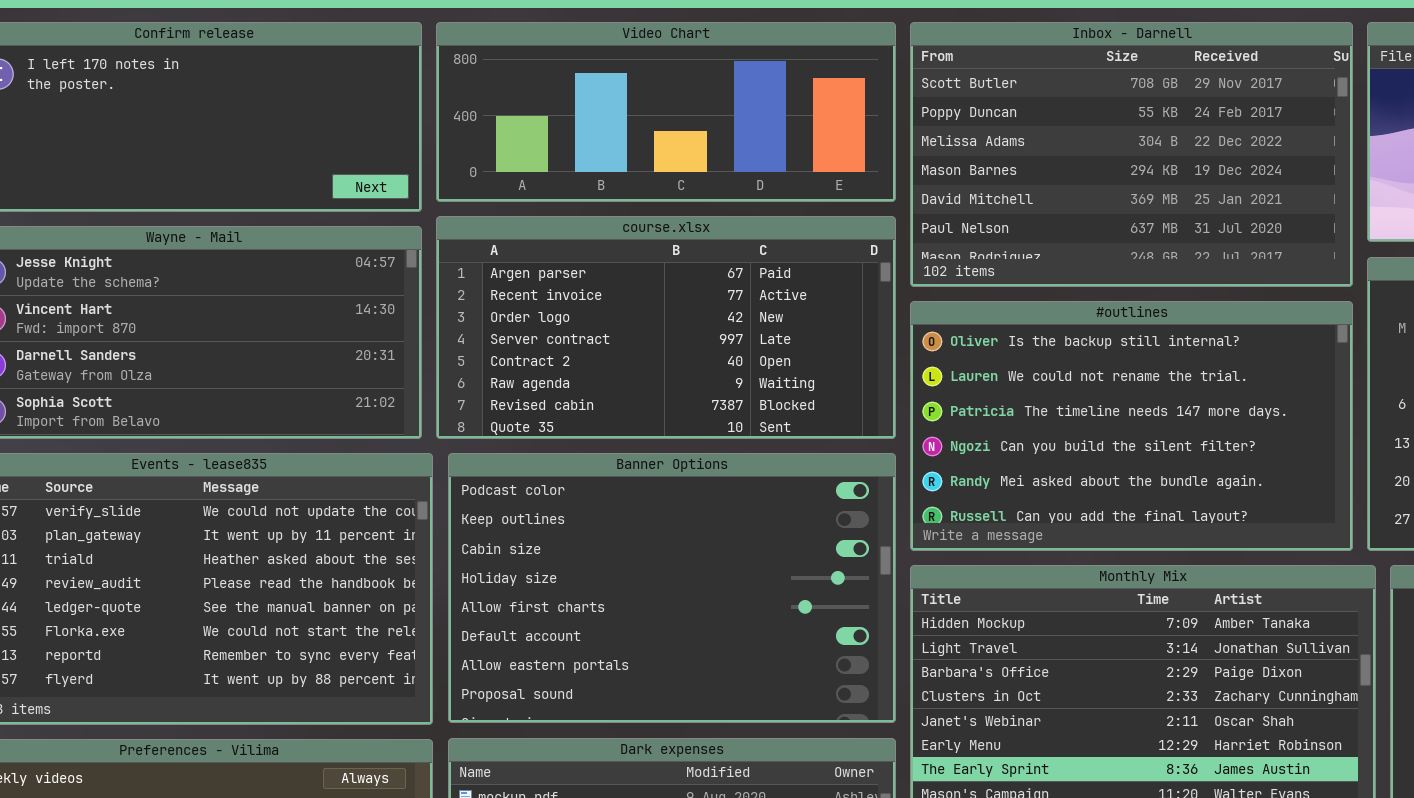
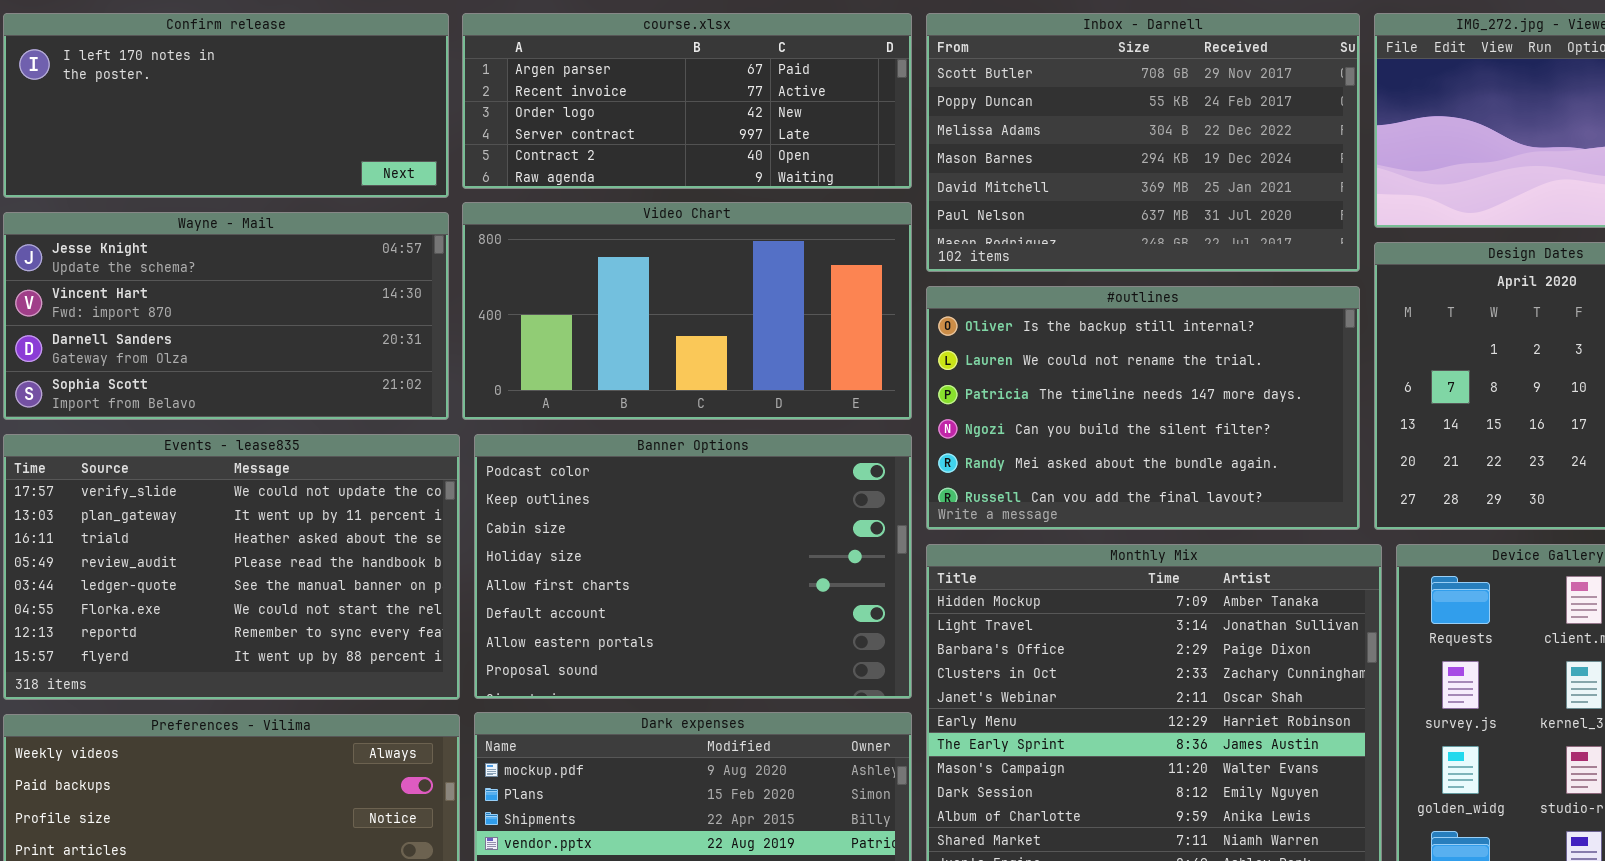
Video Chart: [436,22,896,202] -> [462,202,912,420], moved, resized
course.xlsx: [436,216,896,439] -> [462,13,912,189], moved, resized

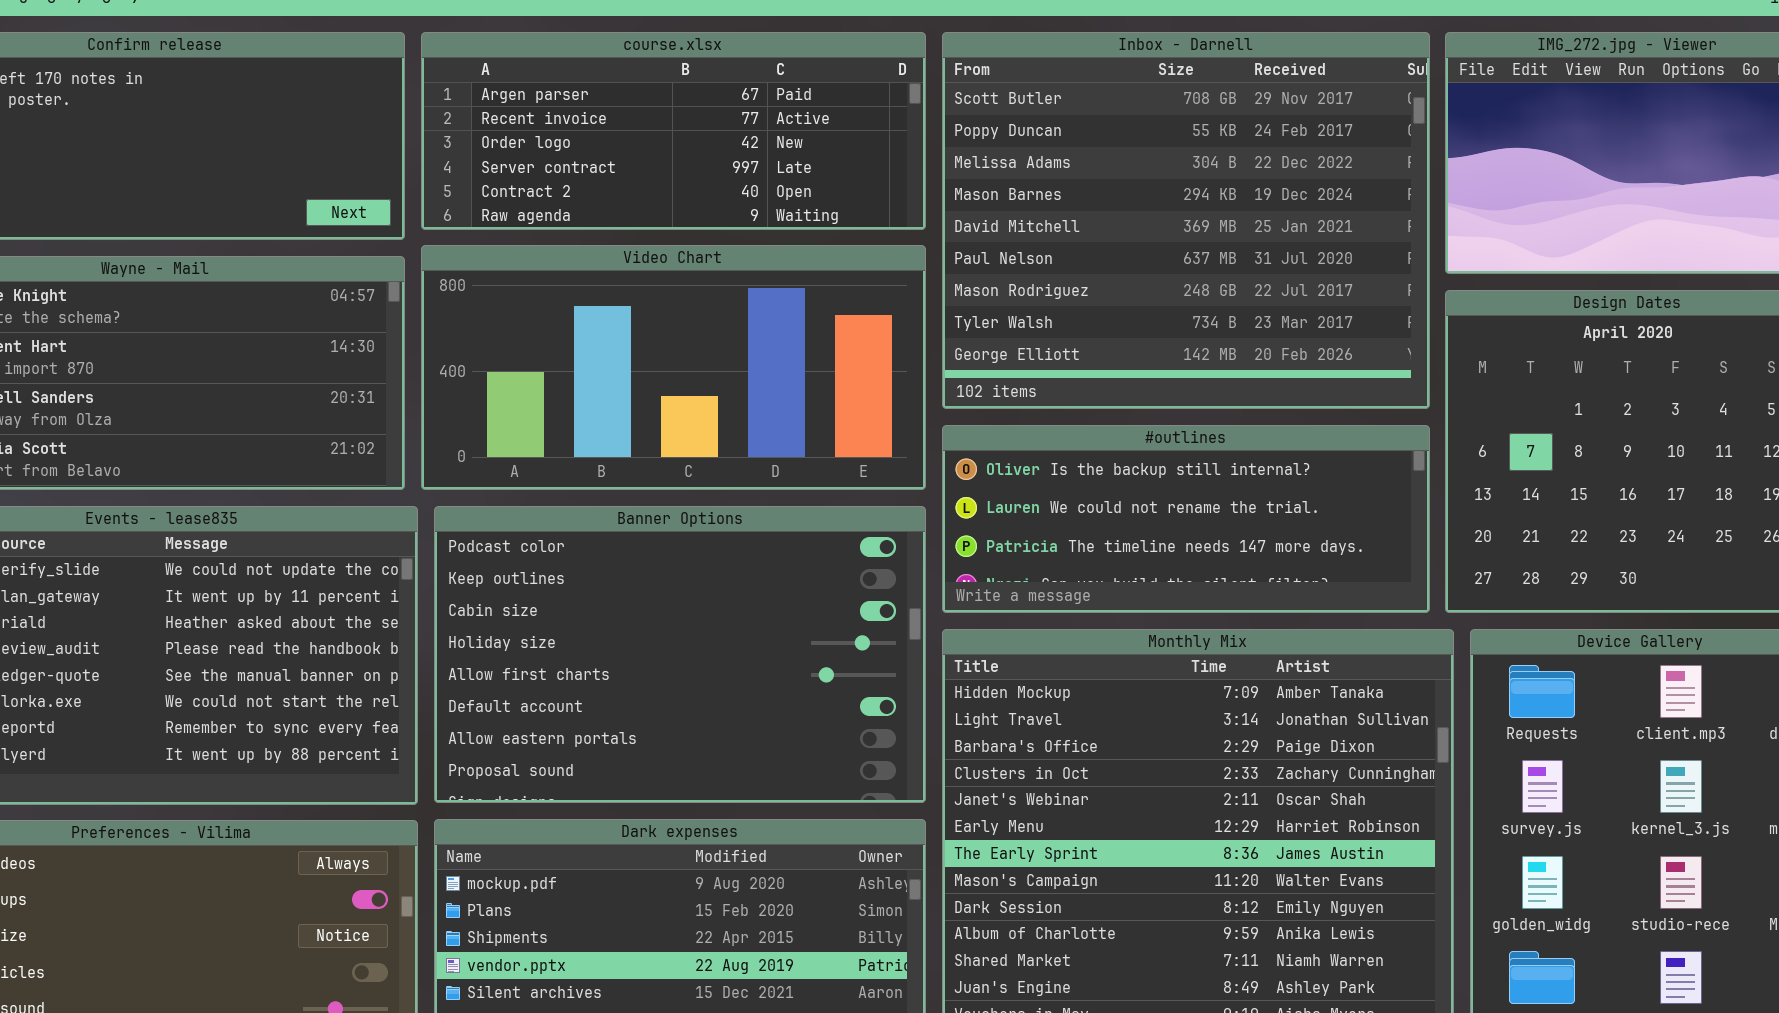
Inbox - Darnell: [926,13,1360,272] -> [942,32,1430,409], resized
#outlines: [926,286,1360,530] -> [942,425,1430,613], resized

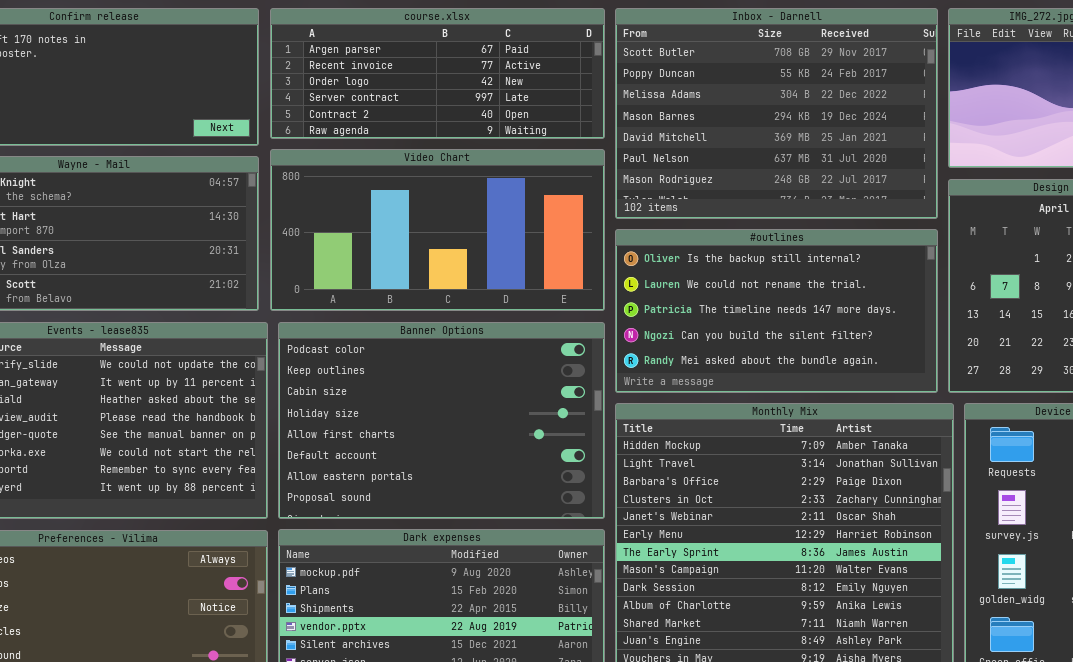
Inbox - Darnell: [942,32,1430,409] -> [615,8,938,219], resized
#outlines: [942,425,1430,613] -> [615,229,938,393], resized

